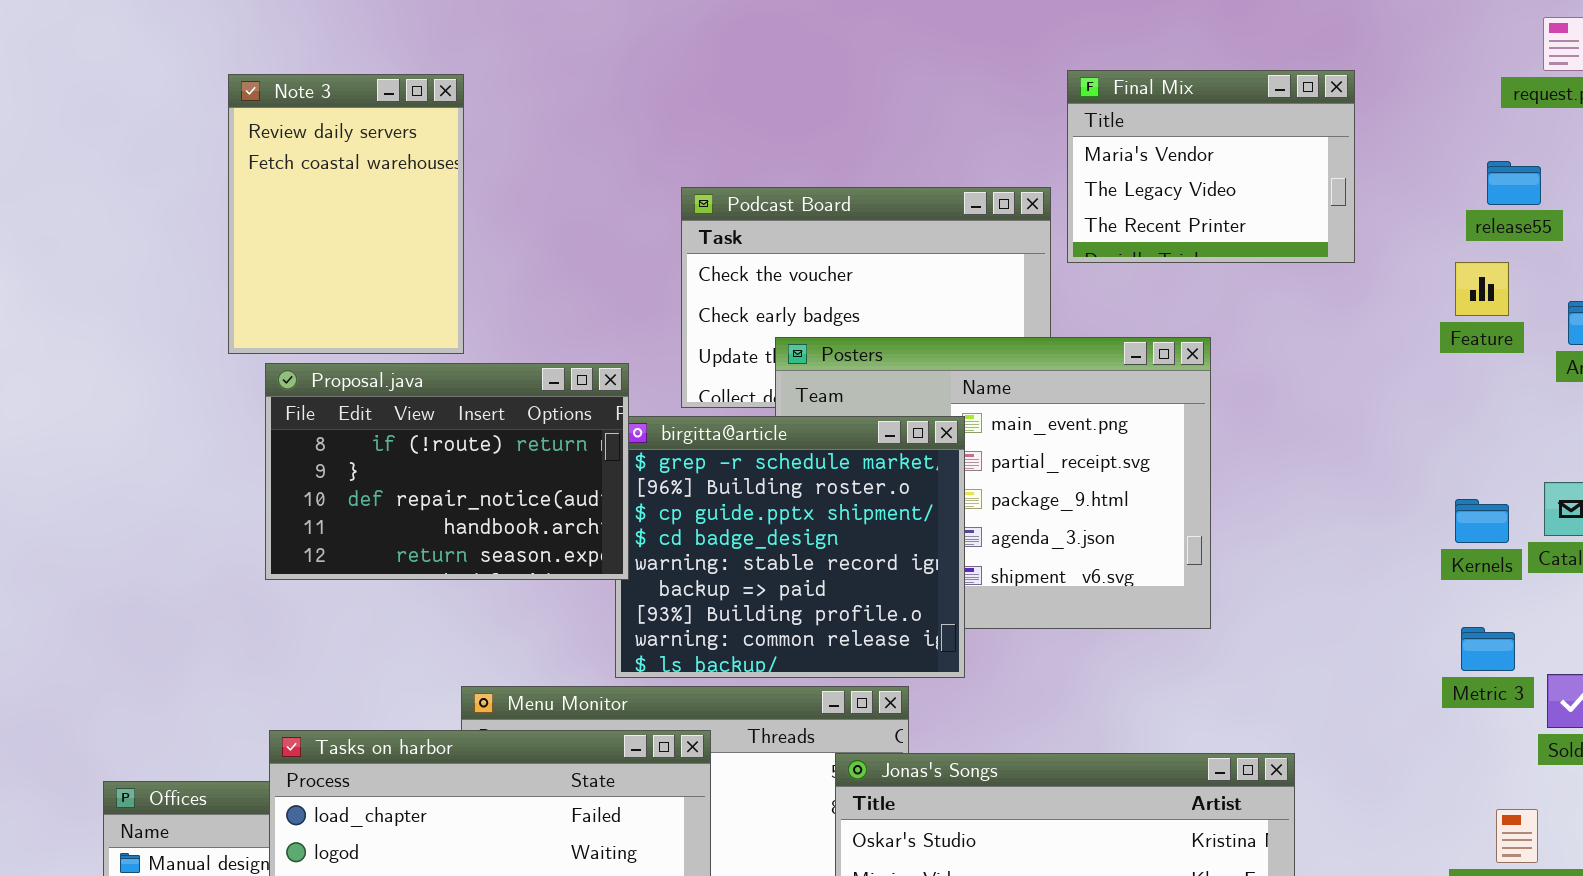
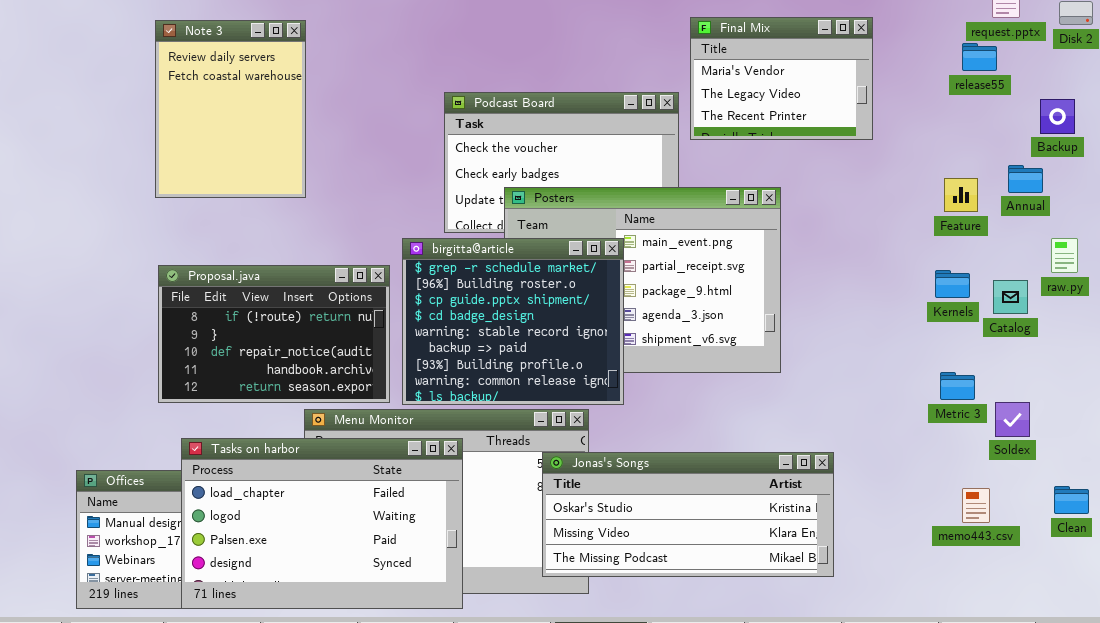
release55: [1487,161,1541,205] -> [962,43,997,71], moved
Feature: [1455,262,1509,316] -> [944,178,978,212], moved
Proposal.java: [265,363,629,580] -> [158,265,390,403], moved
Kernels: [1455,499,1509,543] -> [935,270,970,298], moved

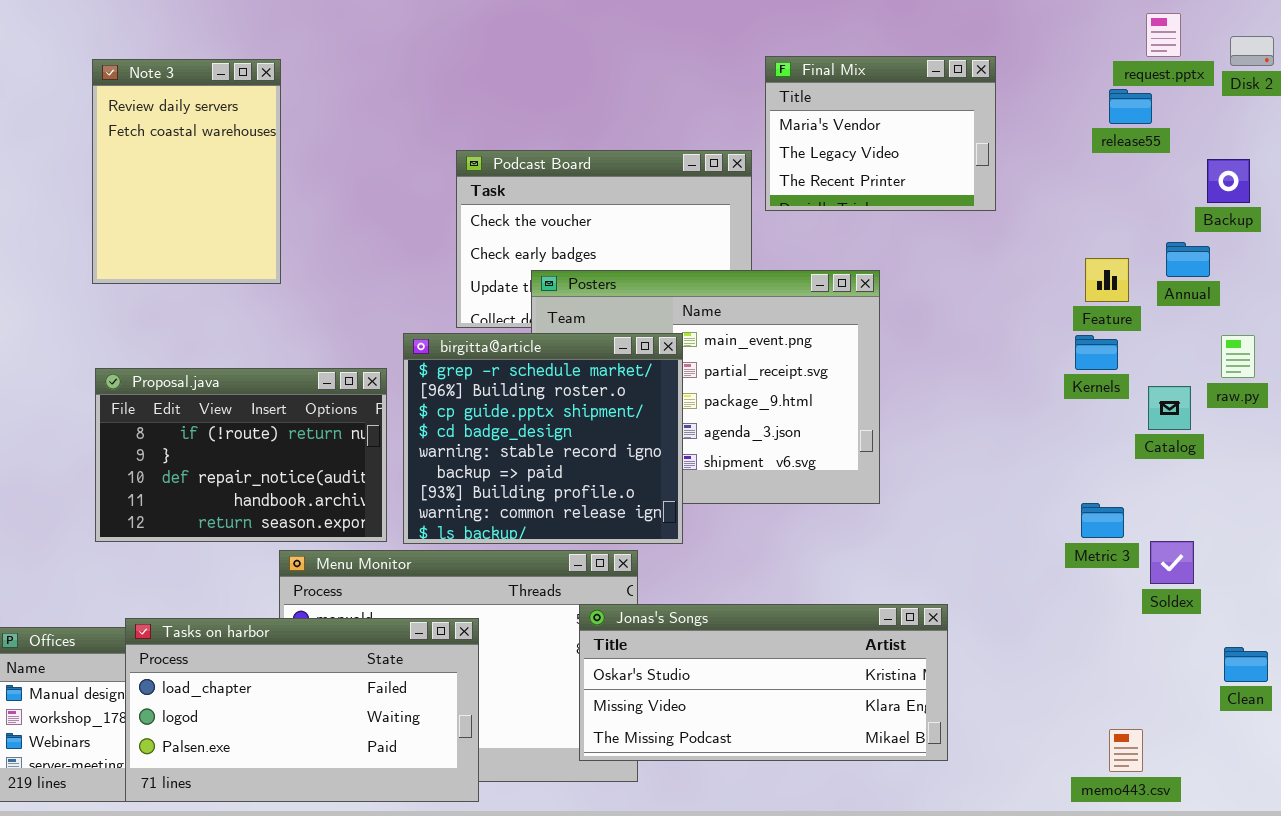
Kernels: [935,270,970,298] -> [1075,335,1118,370], moved
Tasks on harbor: [181,438,463,609] -> [125,618,479,802], resized
memo443.csv: [962,488,990,523] -> [1109,729,1143,772], moved

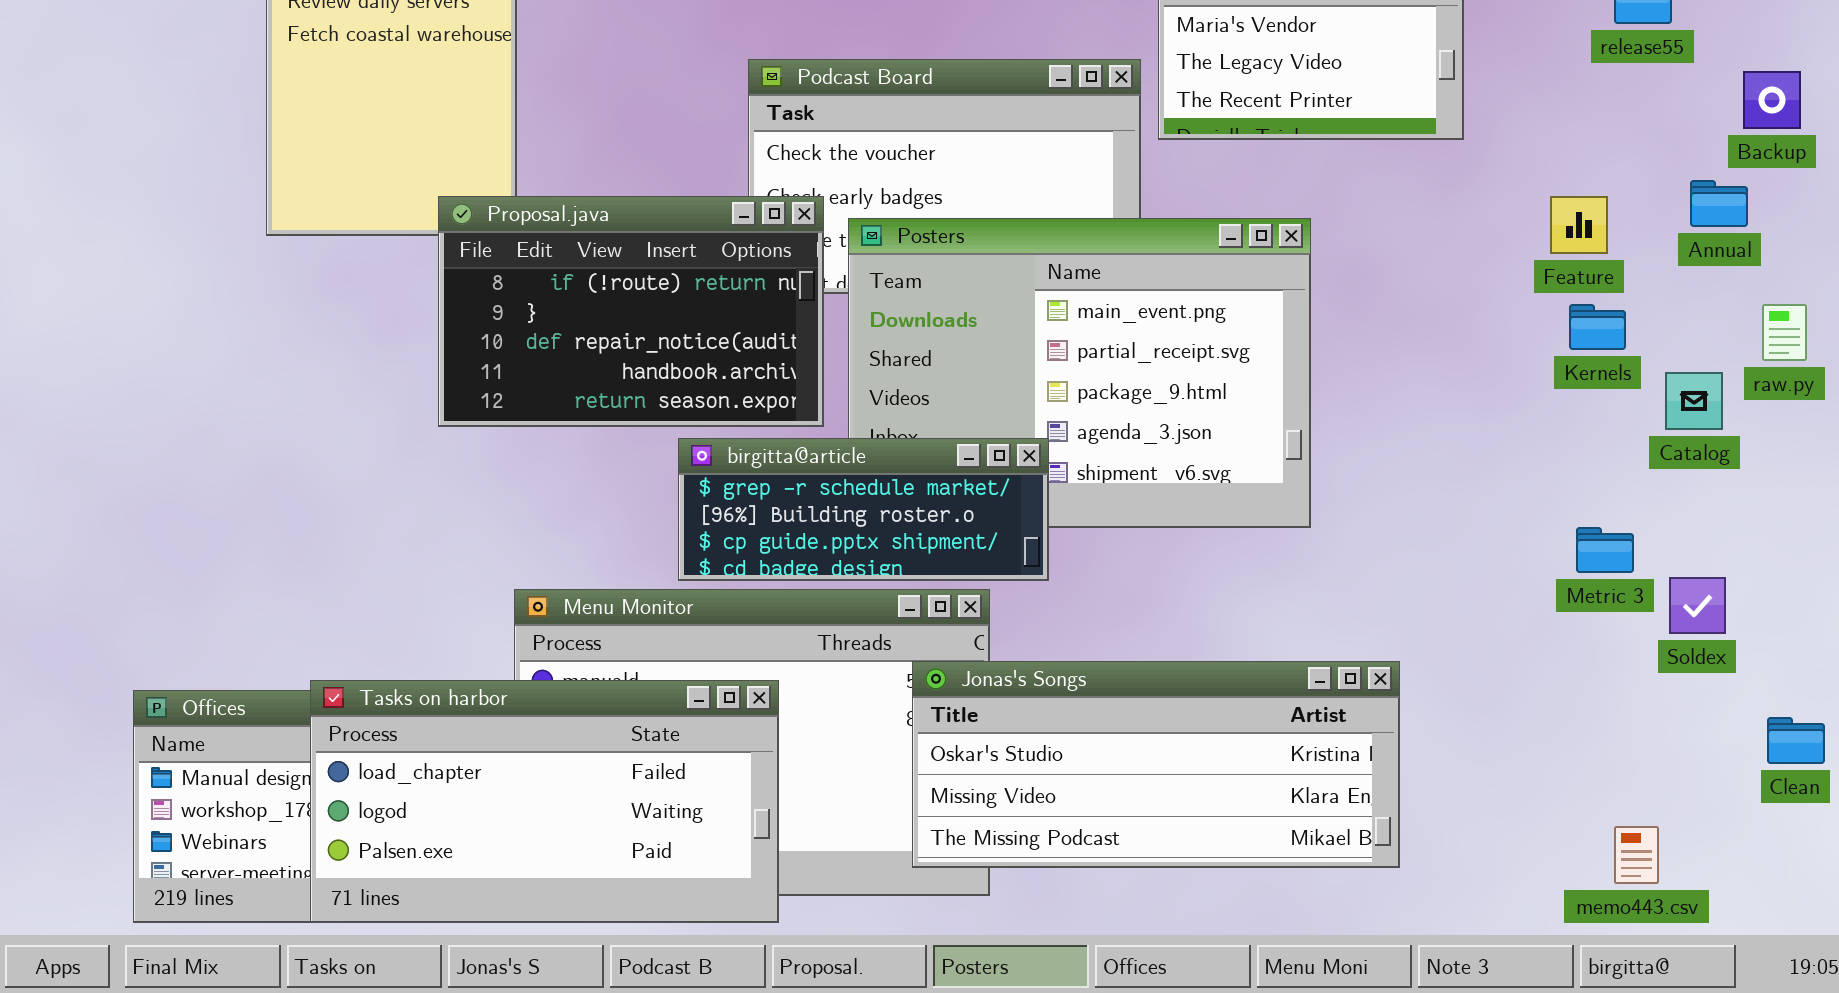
Feature: [1085,258,1129,302] -> [1550,196,1608,254], moved
birgitta@article: [403,333,683,544] -> [678,438,1049,581], resized
Proposal.java: [95,368,387,542] -> [438,196,824,427], moved

